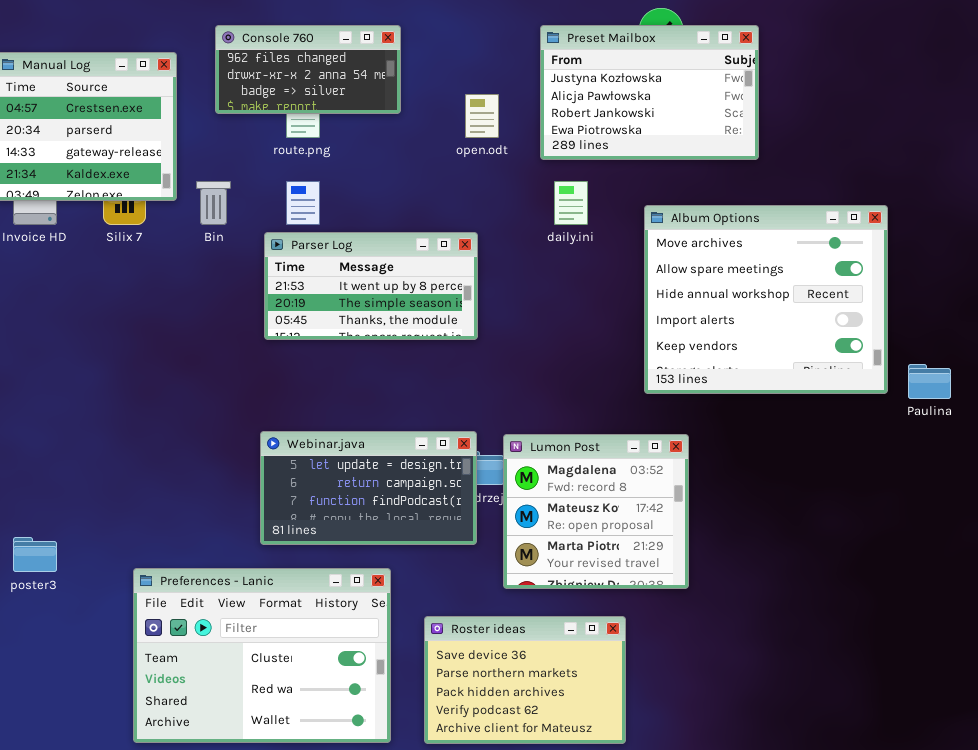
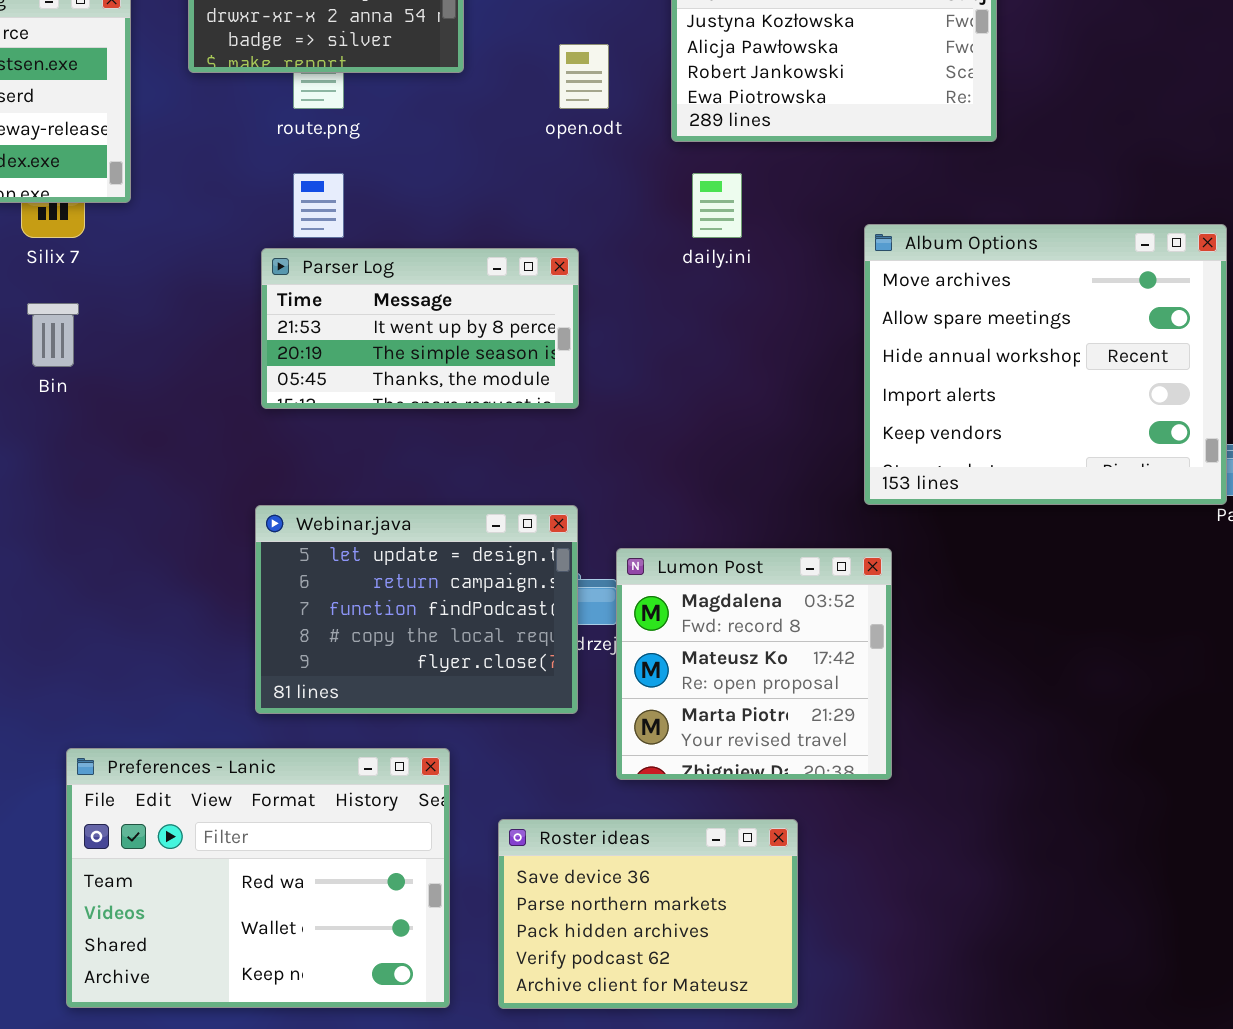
Bin: [196,181,231,225] -> [27,303,79,367], moved
Album Options: [644,205,888,394] -> [864,224,1227,505], moved
Webinar.java: [260,431,477,545] -> [255,505,578,714], resized
Preferences - Lanic: [133,568,391,743] -> [66,748,450,1008], scrolled down 1 row

